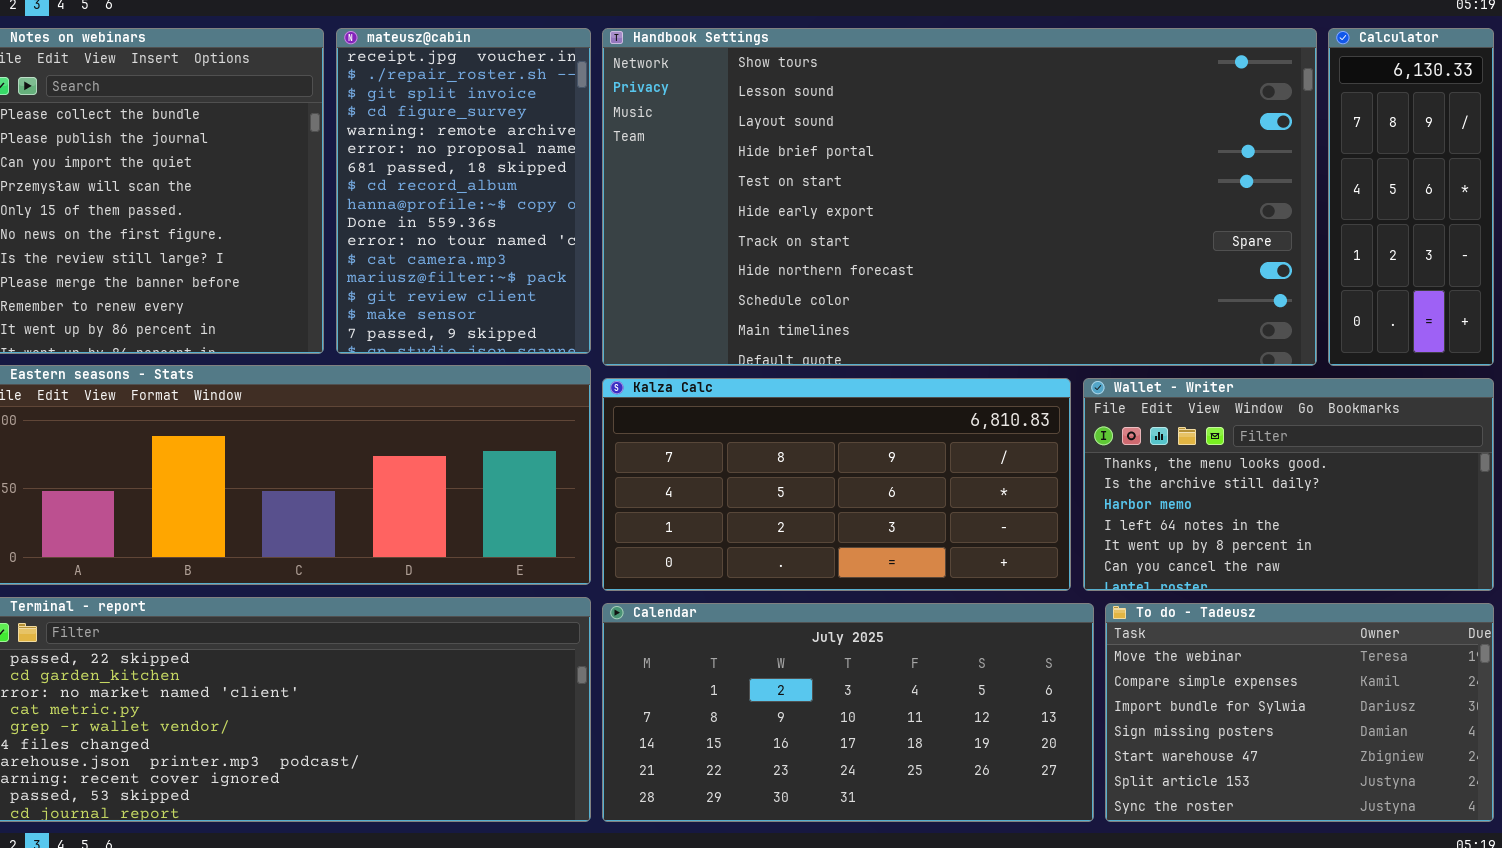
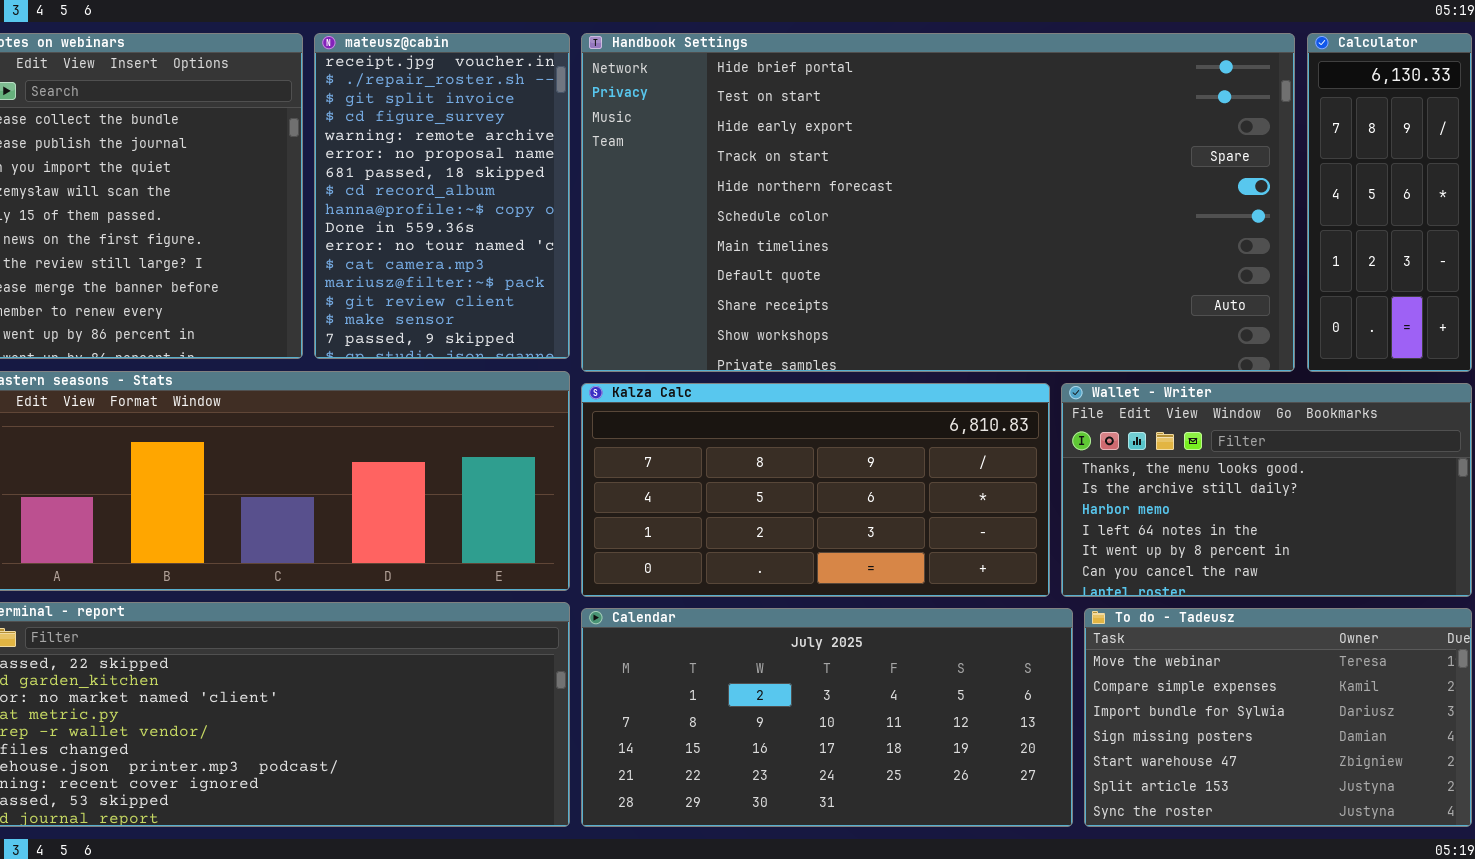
Handbook Settings: [602,28,1317,366] -> [581,33,1295,372], scrolled down 3 rows

